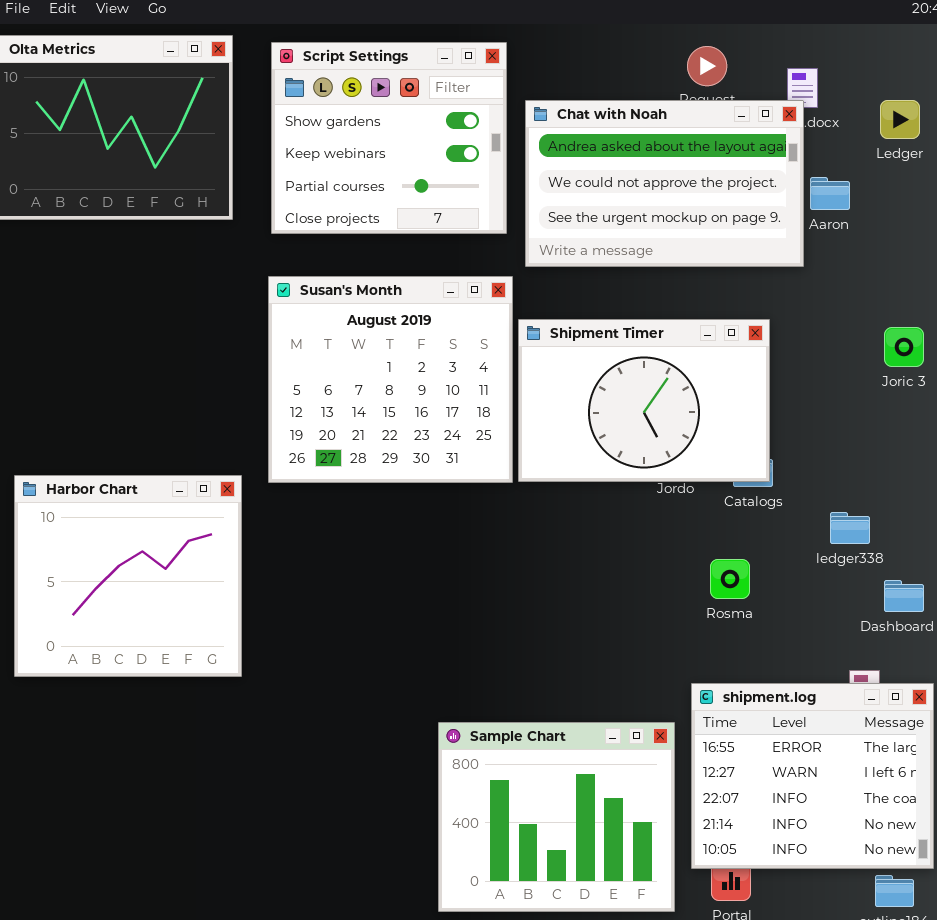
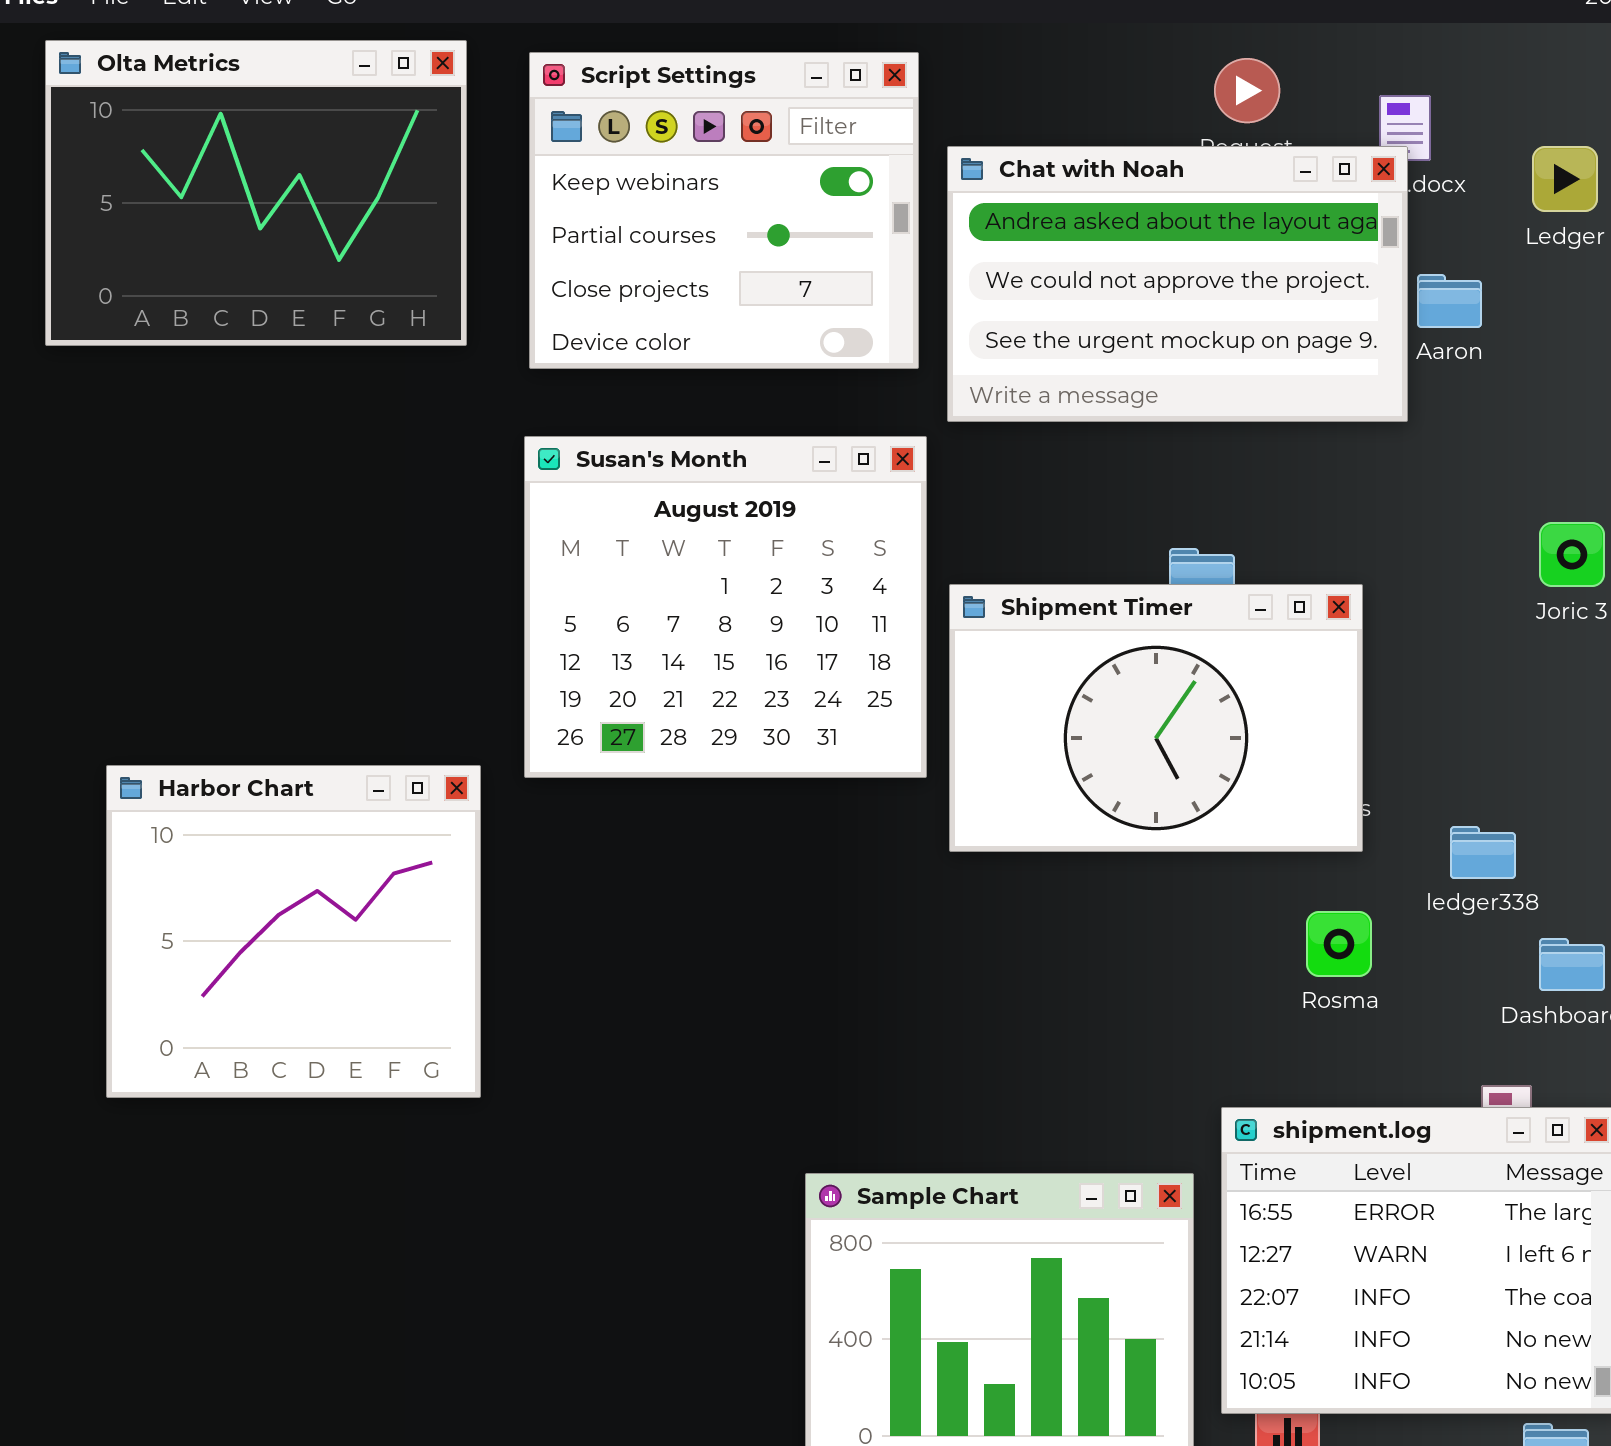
Script Settings: [271,42,507,234] -> [529,52,919,369], scrolled down 1 row
Shipment Timer: [518,319,770,482] -> [949,584,1363,852], moved
Rosma: [710,559,750,599] -> [1306,911,1372,977], moved

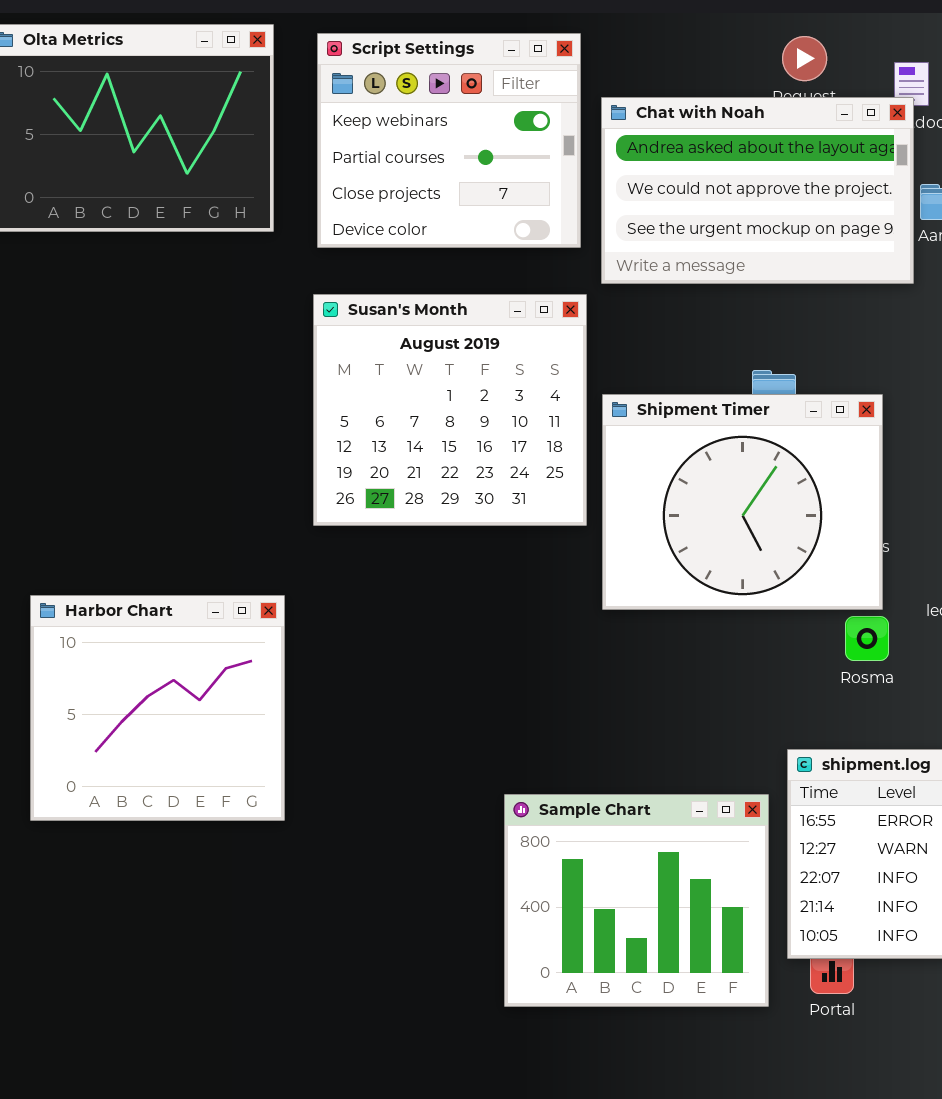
Shipment Timer: [949,584,1363,852] -> [602,394,883,610], resized
Harbor Chart: [106,765,481,1098] -> [30,595,285,821], moved

